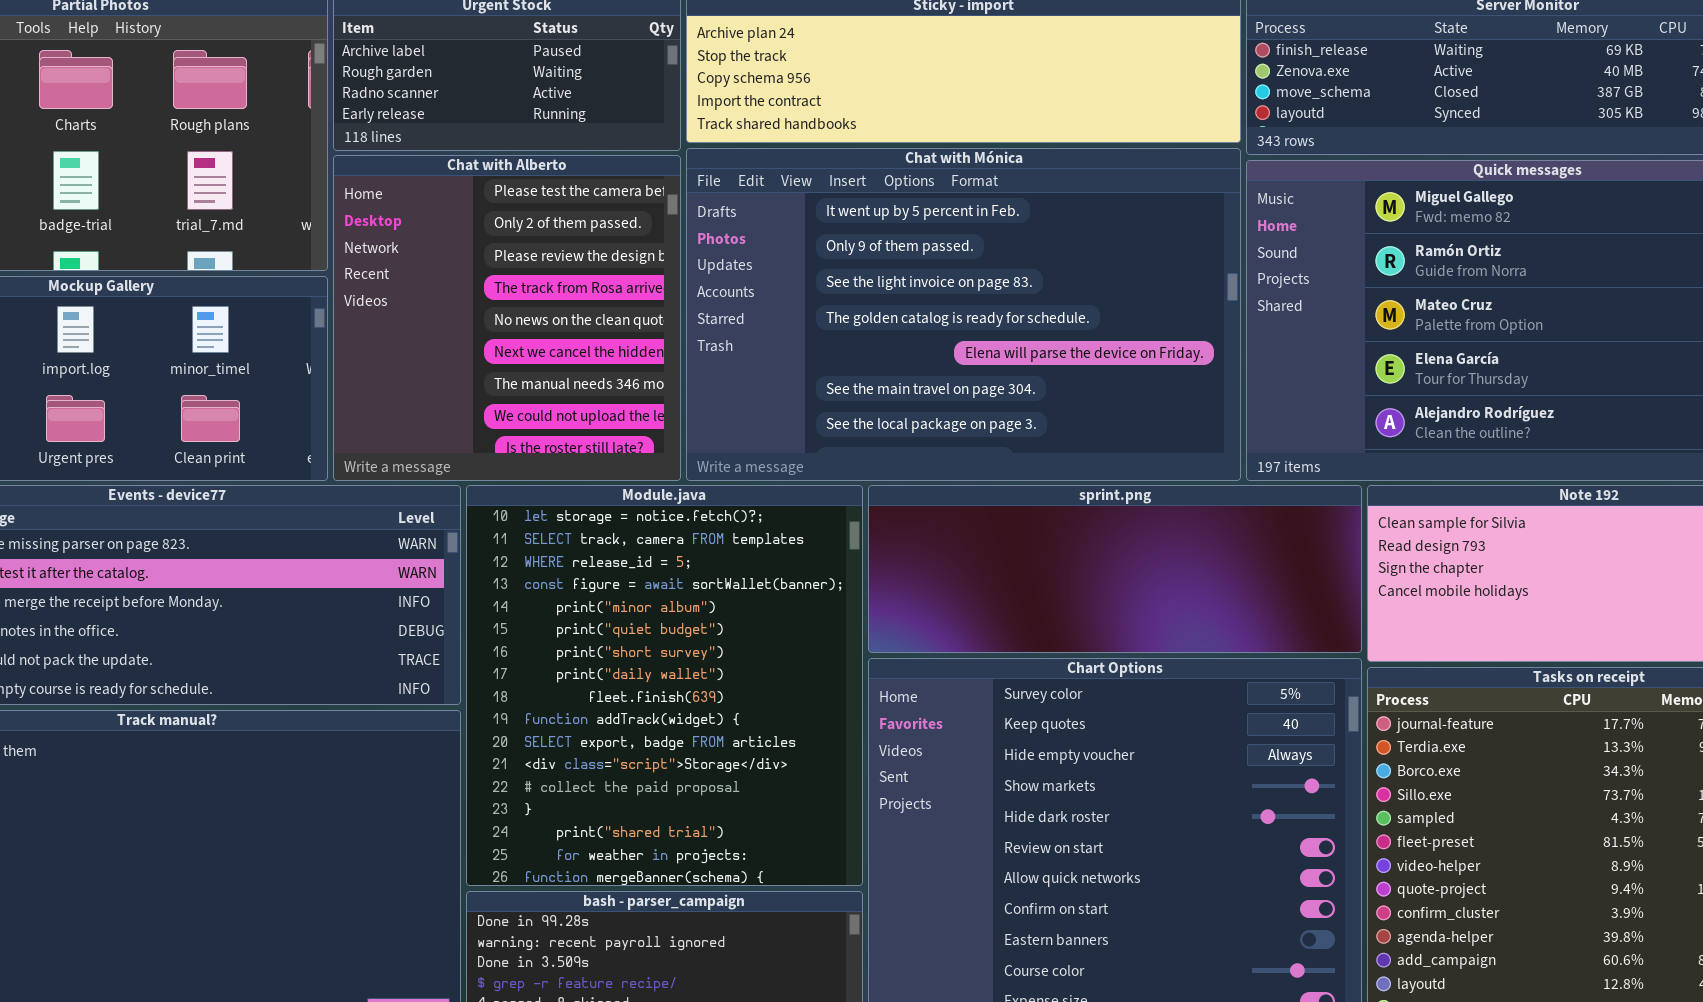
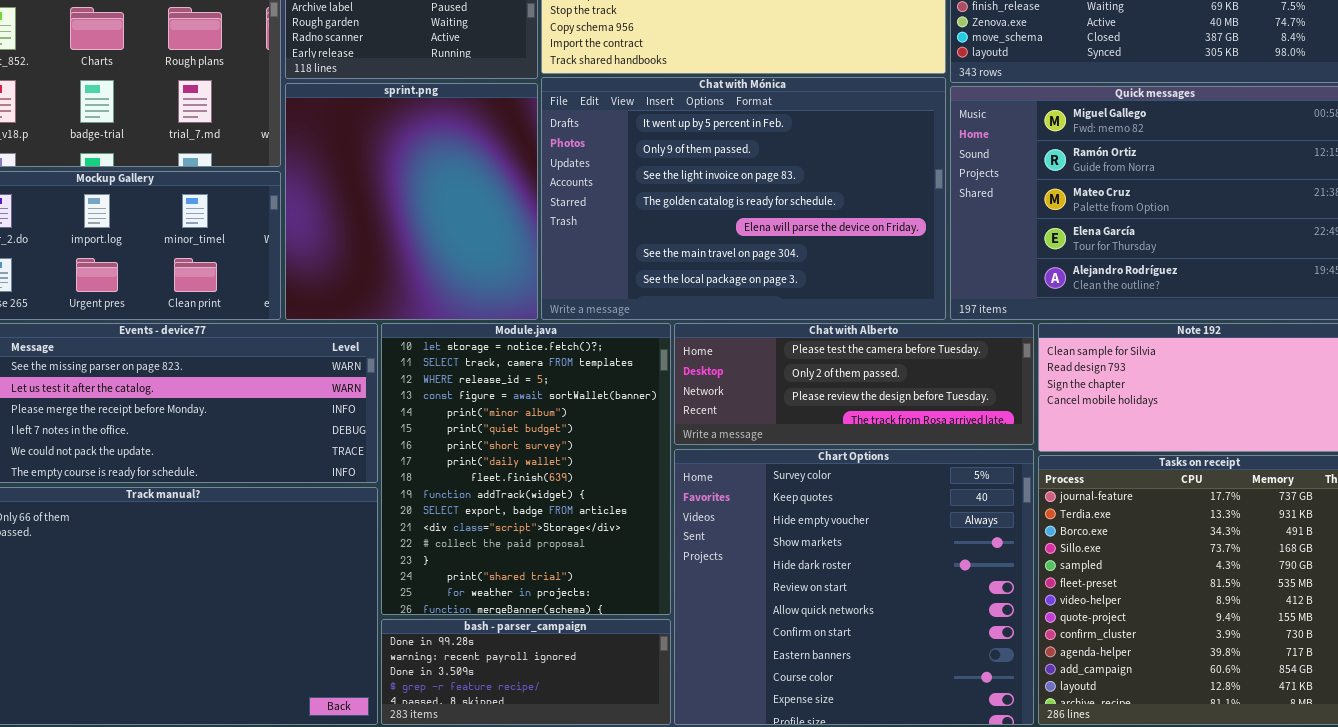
Chat with Alberto: [333,155,681,481] -> [674,323,1034,445], moved, resized
sprint.png: [868,485,1362,653] -> [285,83,538,320], moved, resized

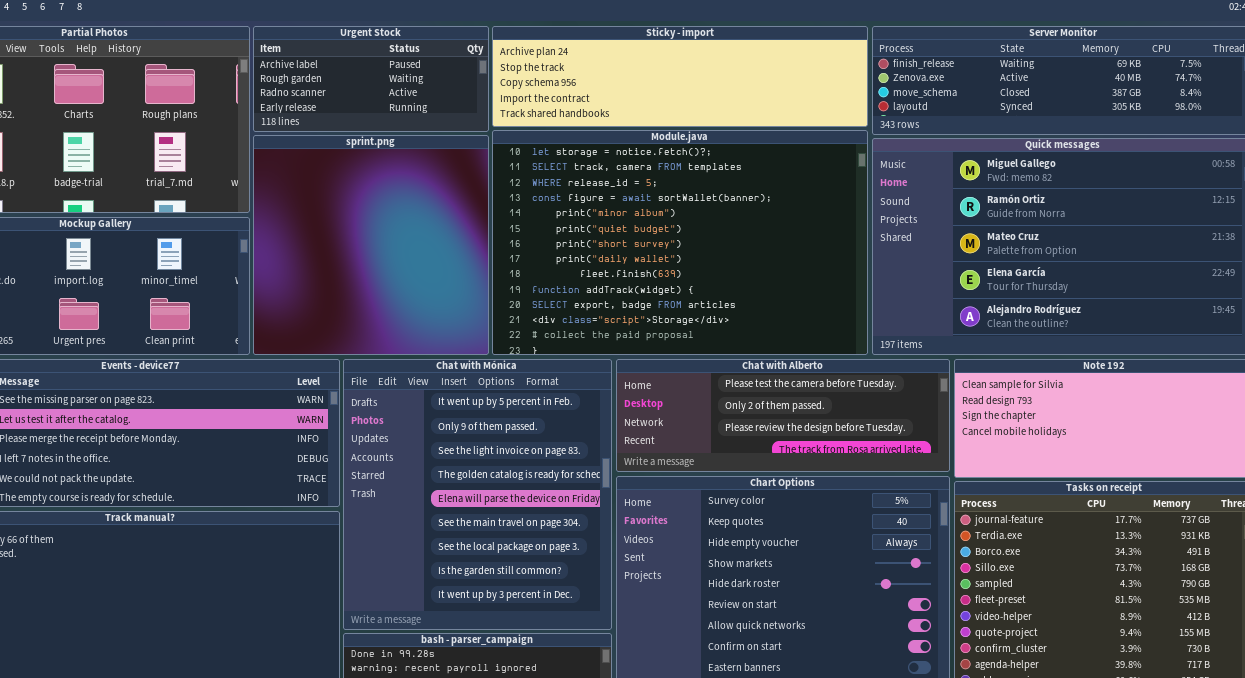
Chat with Mónica: [541,77,946,320] -> [343,359,612,630], moved, resized
Module.java: [381,323,671,615] -> [492,130,868,355], moved, resized

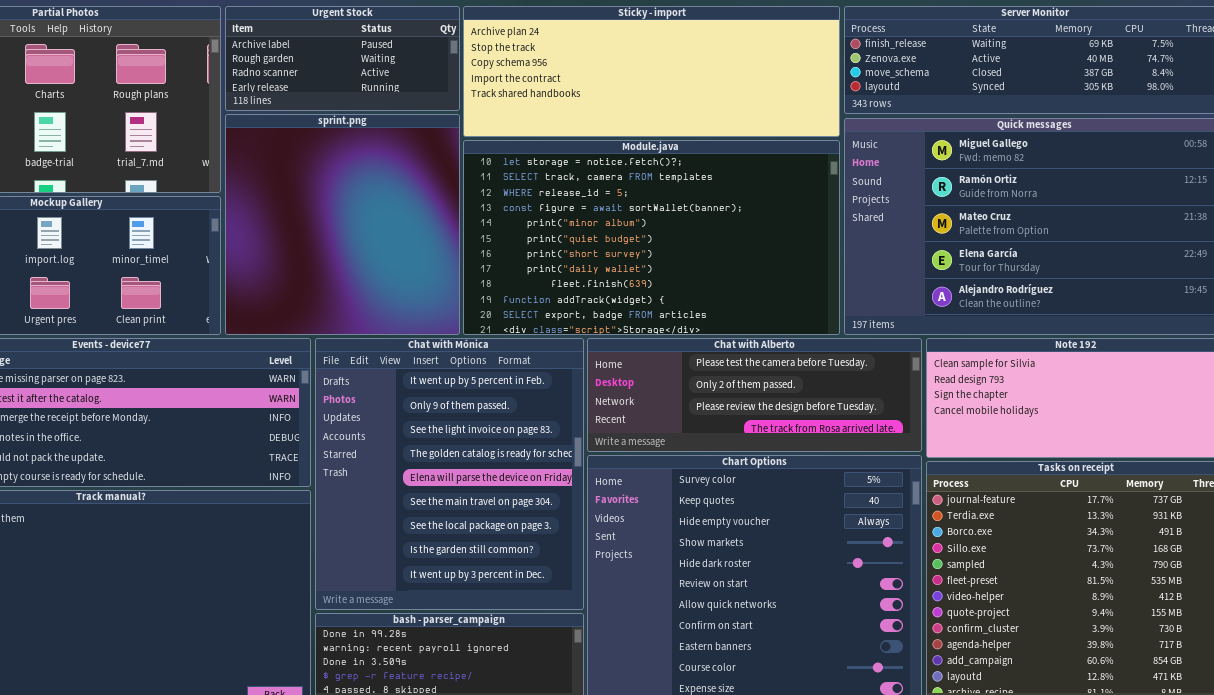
Sticky - import: [492,26,868,127] -> [463,6,840,137], resized
Module.java: [492,130,868,355] -> [463,140,840,335], resized

